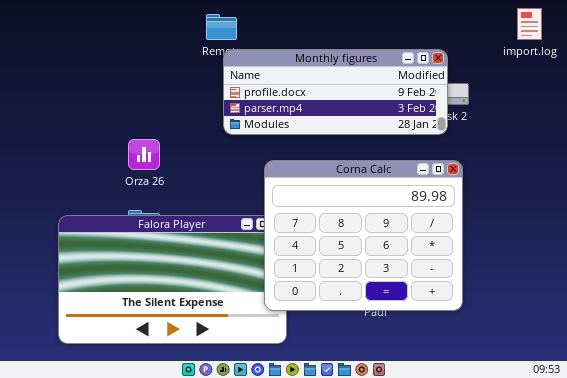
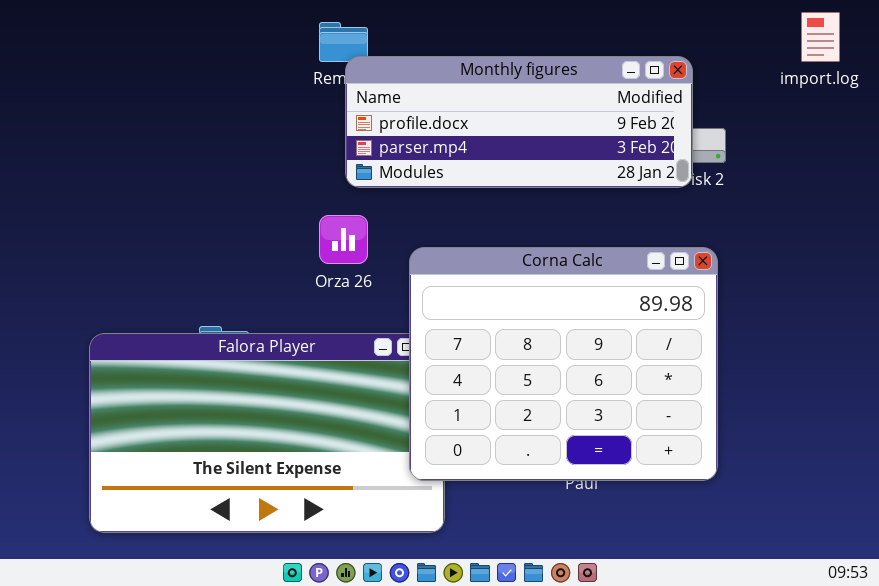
Monthly figures: [223,49,448,135] -> [345,56,693,188], moved
Orza 26: [128,139,160,170] -> [319,215,368,264], moved

